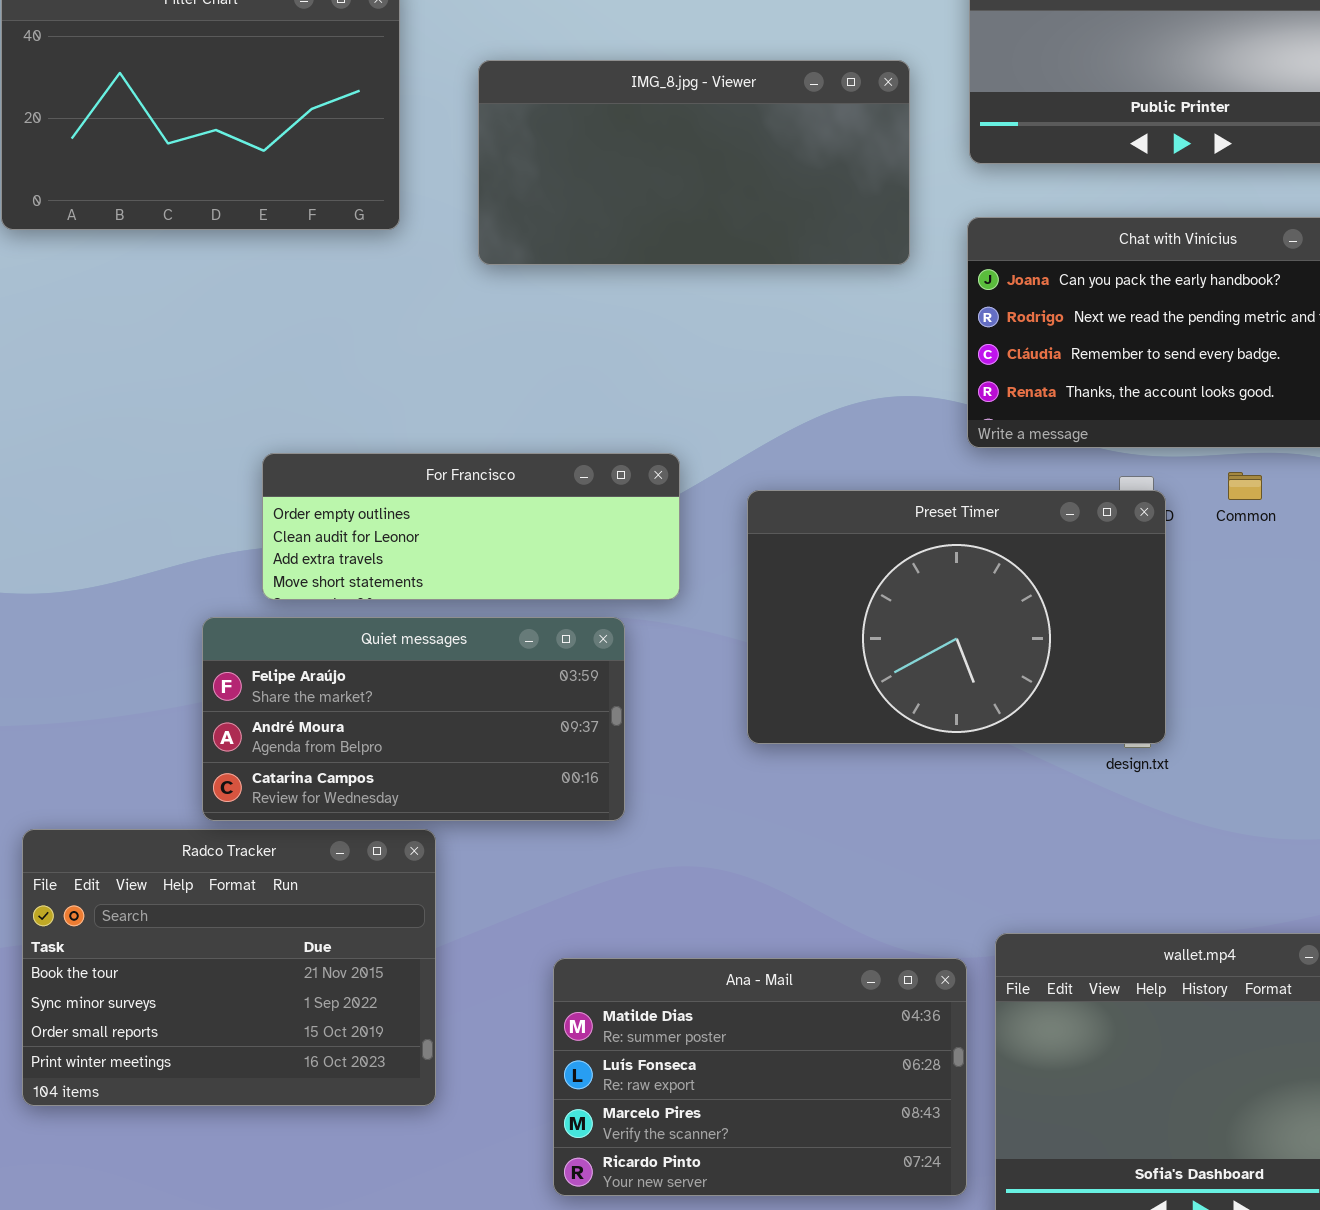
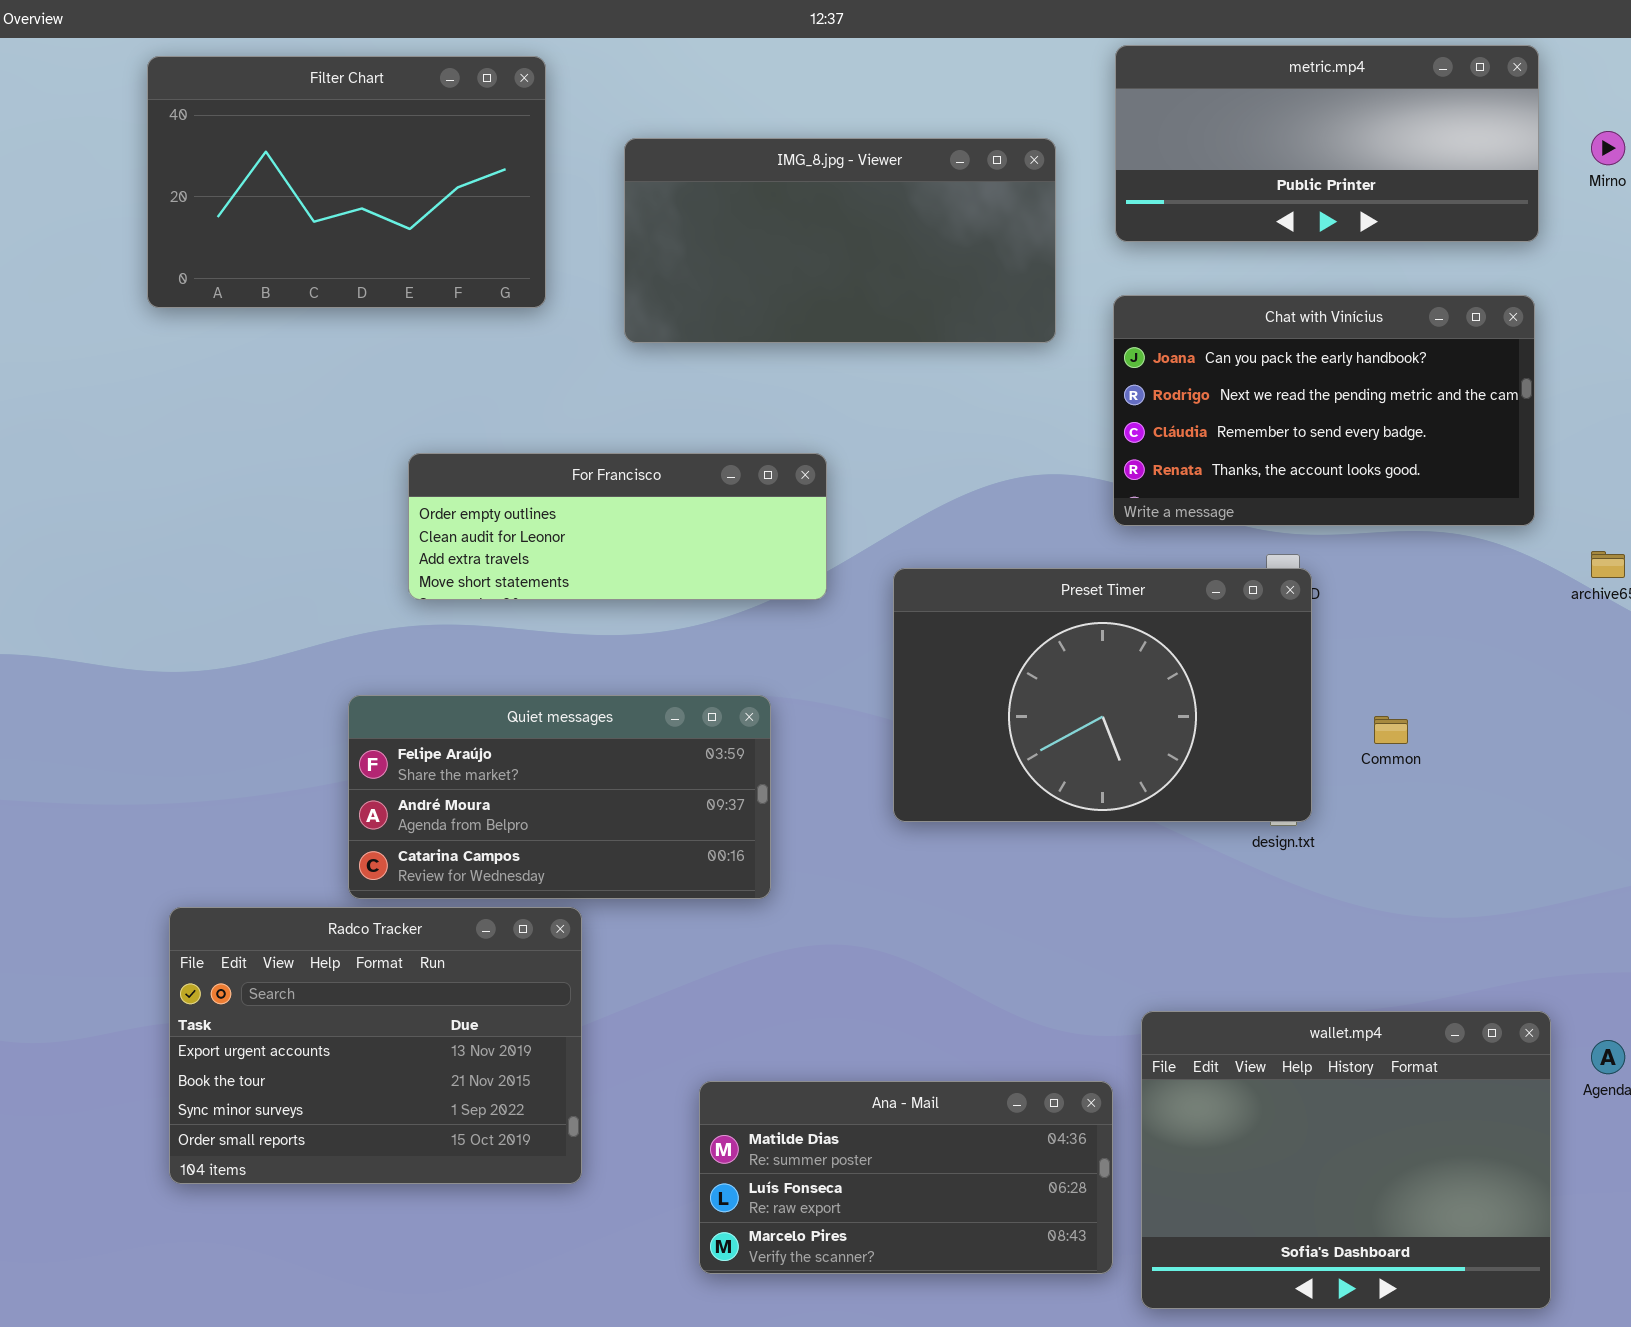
For Francisco: [262,453,680,600] -> [408,453,827,600], moved
Common: [1228,472,1262,500] -> [1374,716,1408,744], moved
Radco Tracker: [22,829,436,1106] -> [169,907,582,1184], scrolled up 1 row
Ana - Mail: [553,958,967,1196] -> [699,1081,1113,1274], resized

